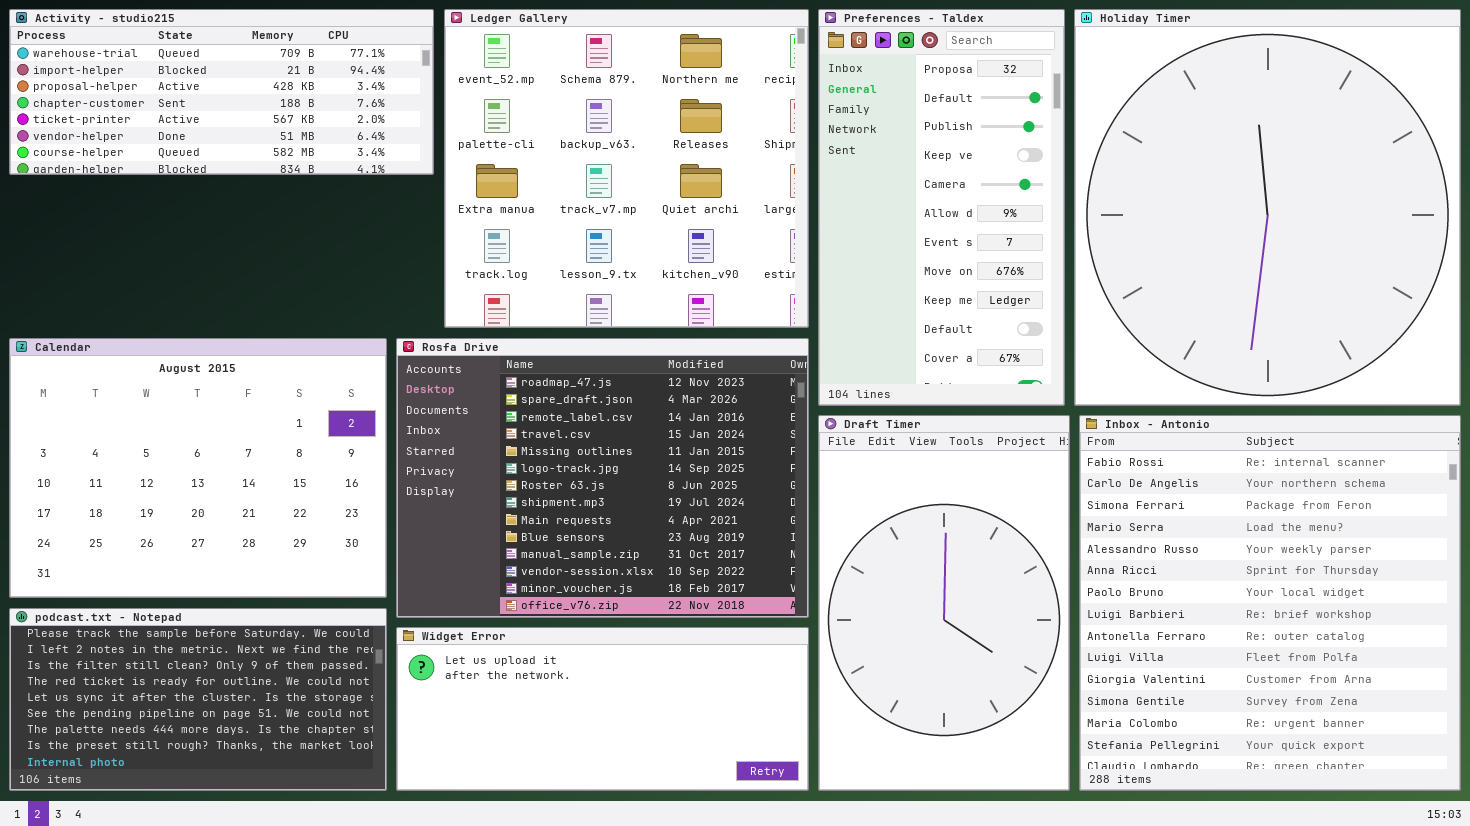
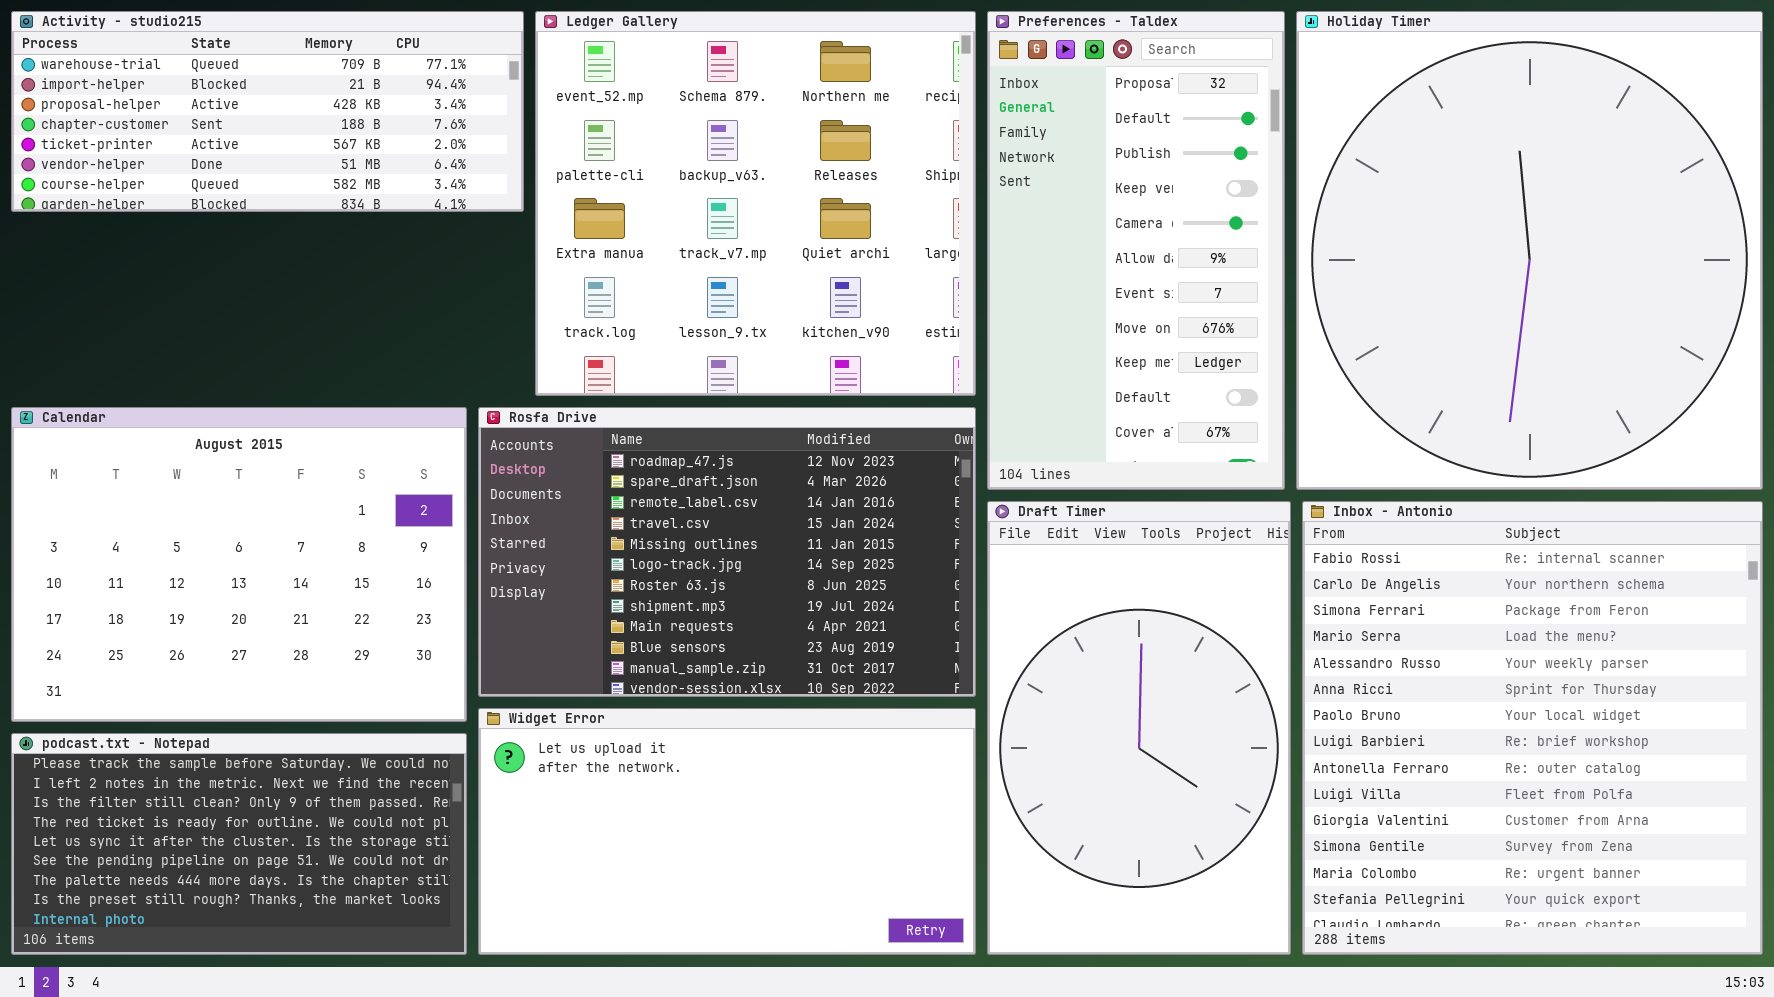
Rosfa Drive: [396,338,809,618] -> [478,407,976,697], resized
Widget Error: [396,627,809,791] -> [478,708,976,955], resized

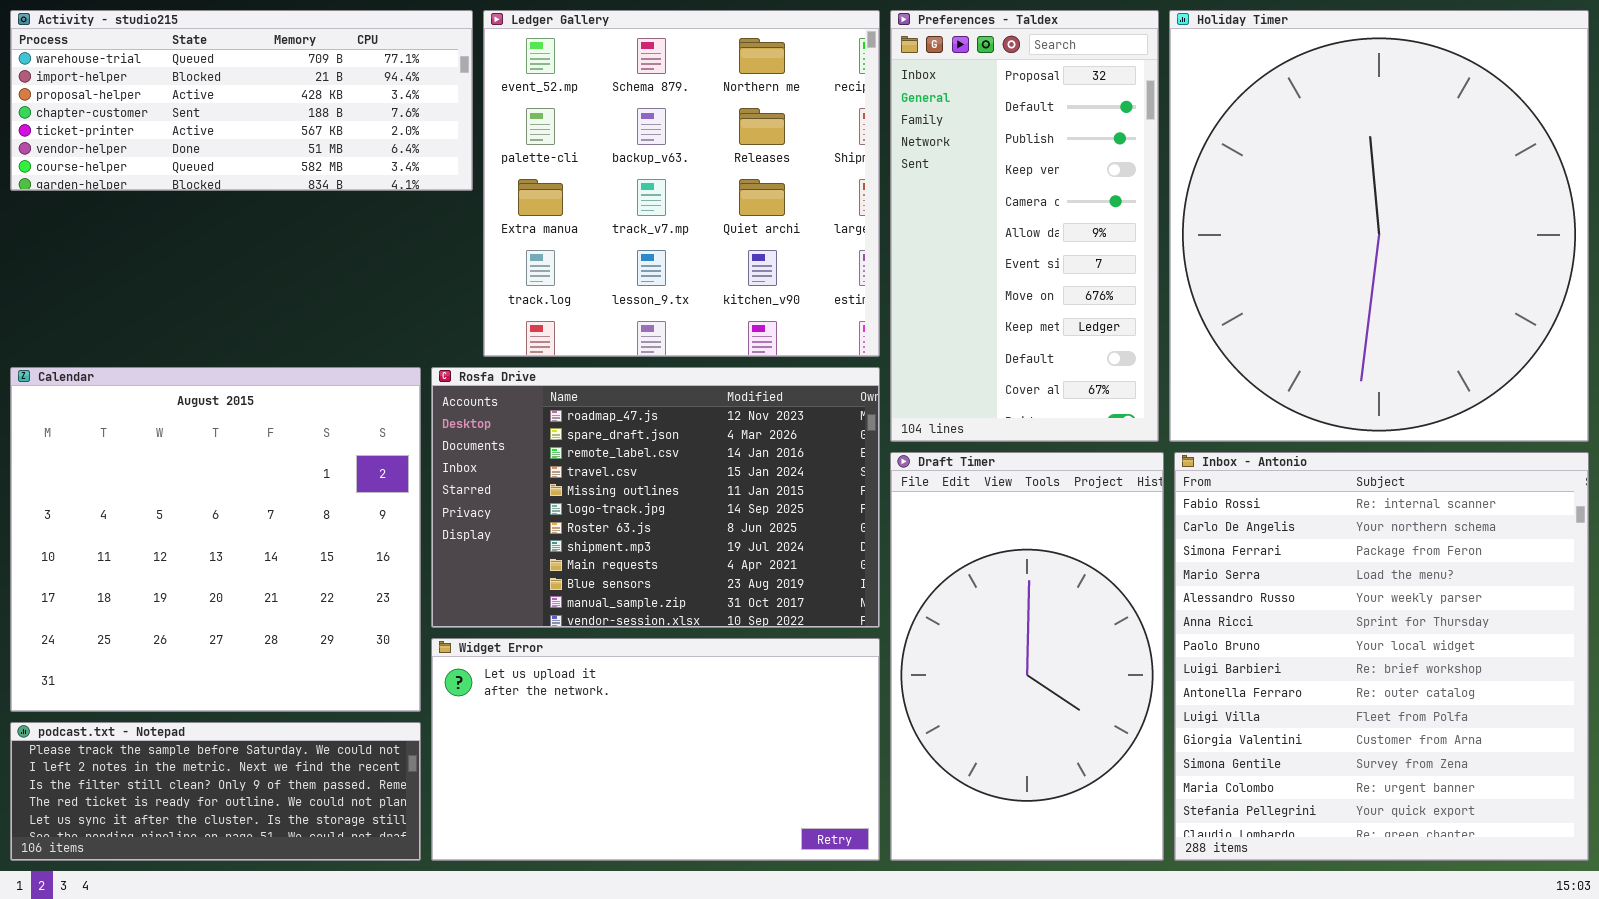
Calendar: [11,407,467,722] -> [10,367,421,712], resized
podcast.txt - Notepad: [11,733,467,955] -> [10,722,421,861], resized

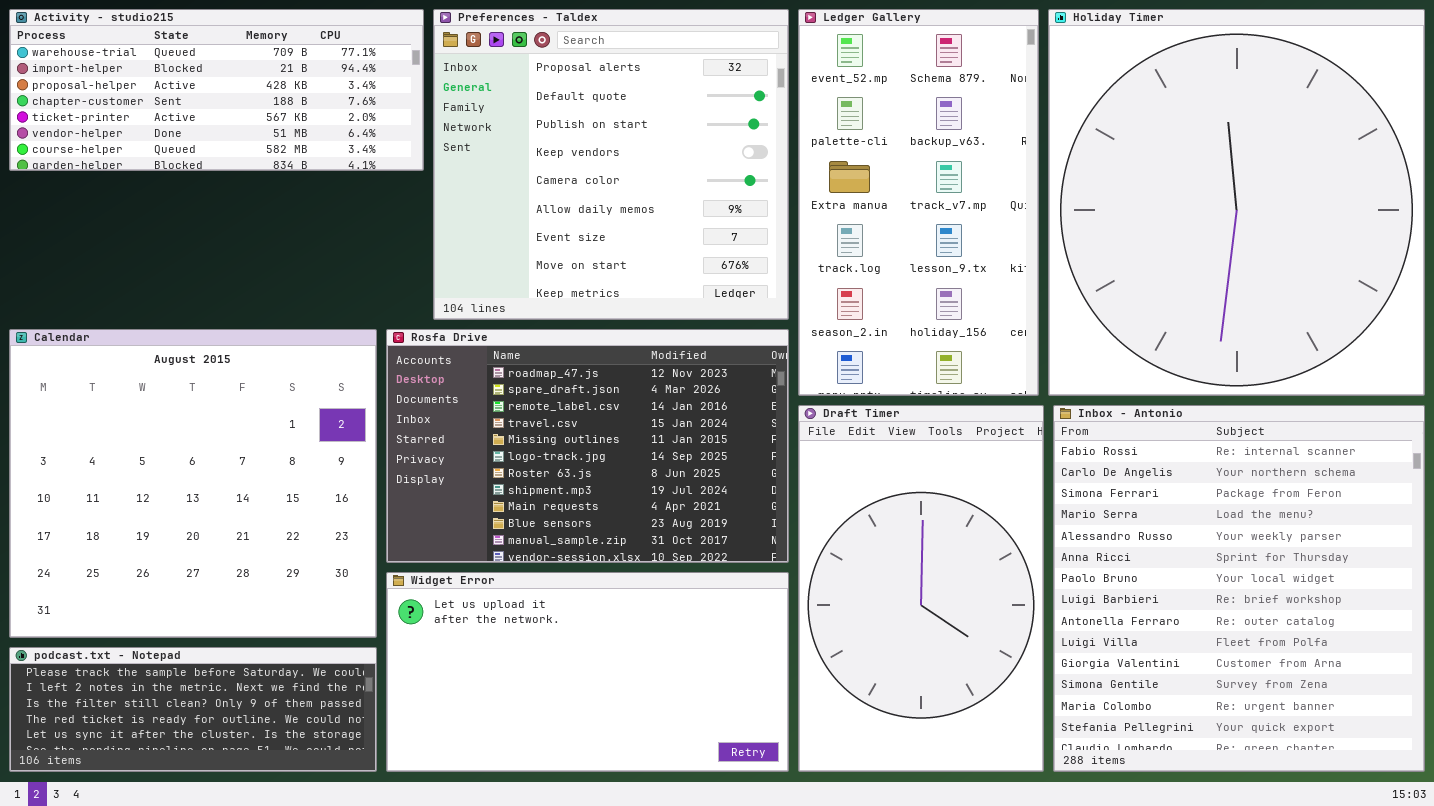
Ledger Gallery: [483,10,880,357] -> [798,9,1039,396], moved, resized
Preferences - Taldex: [890,10,1159,442] -> [433,9,789,320], moved, resized

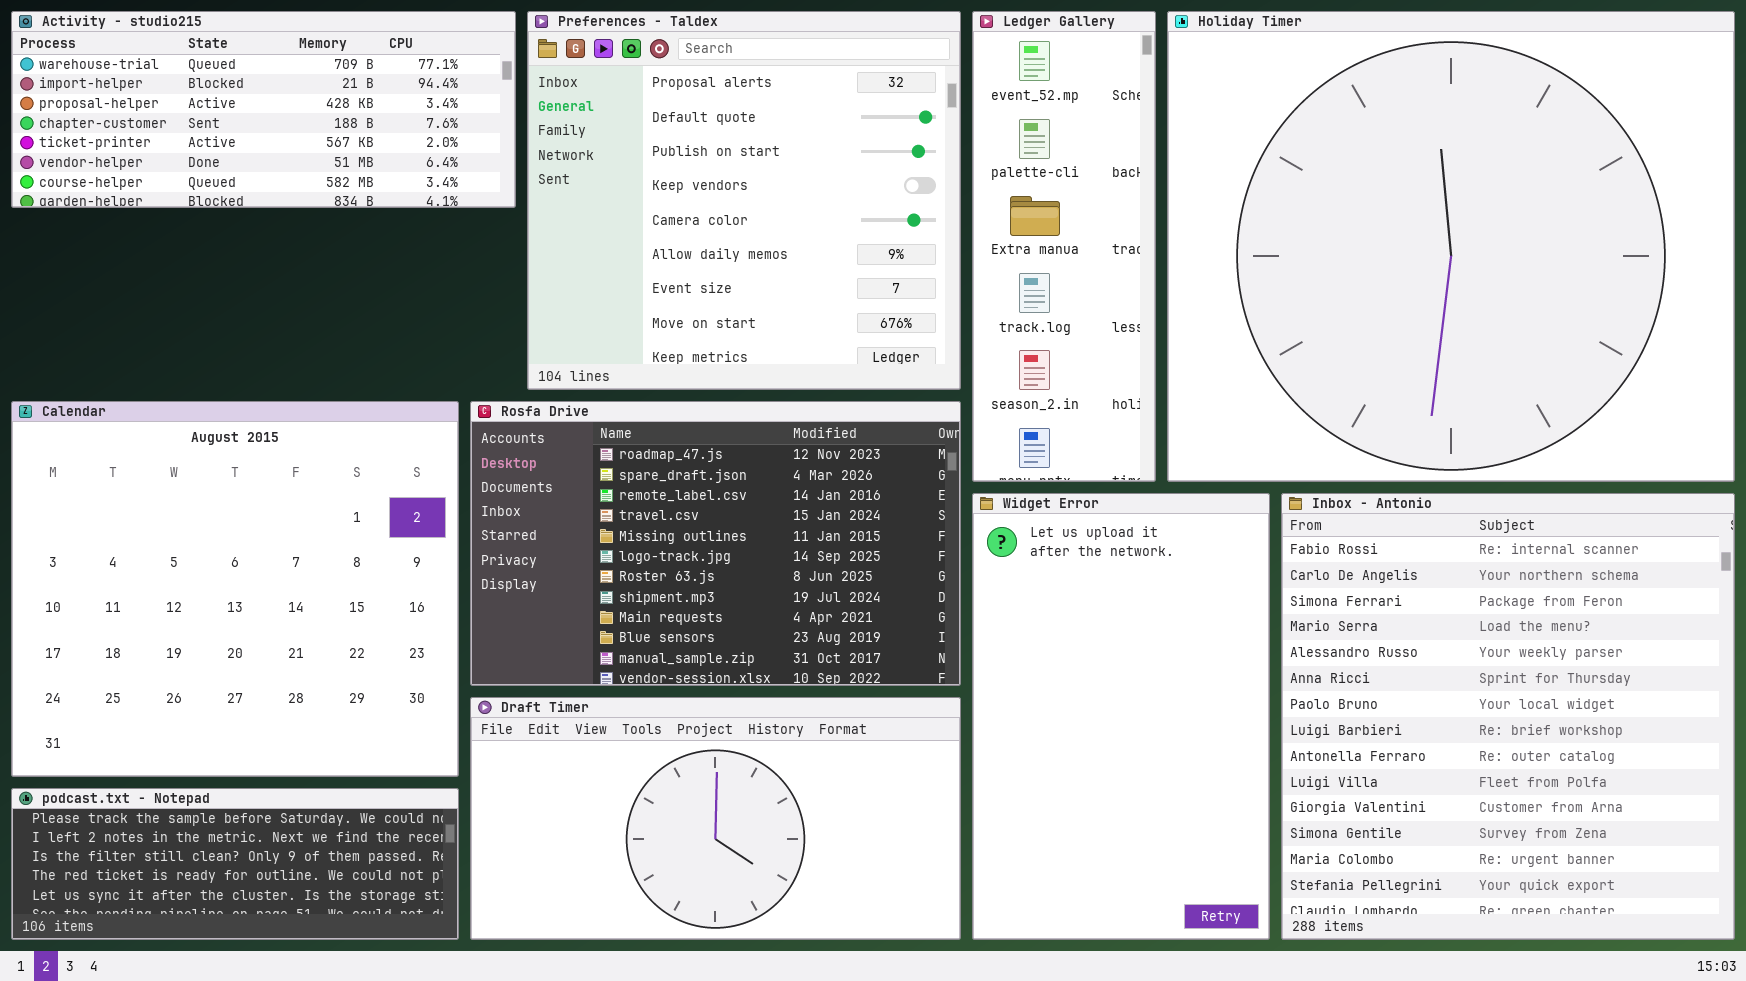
Ledger Gallery: [798,9,1039,396] -> [972,11,1156,482], resized
Holiday Timer: [1048,9,1425,396] -> [1167,11,1735,482], resized
Draft Timer: [798,405,1044,772] -> [470,697,961,940], moved, resized
Widget Error: [386,572,789,772] -> [972,493,1270,940], moved, resized

